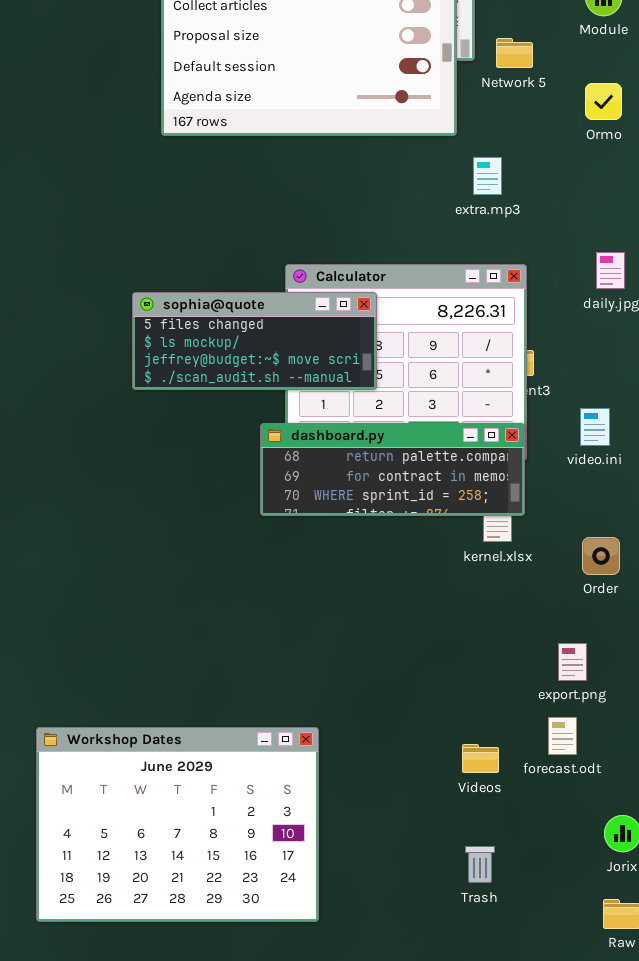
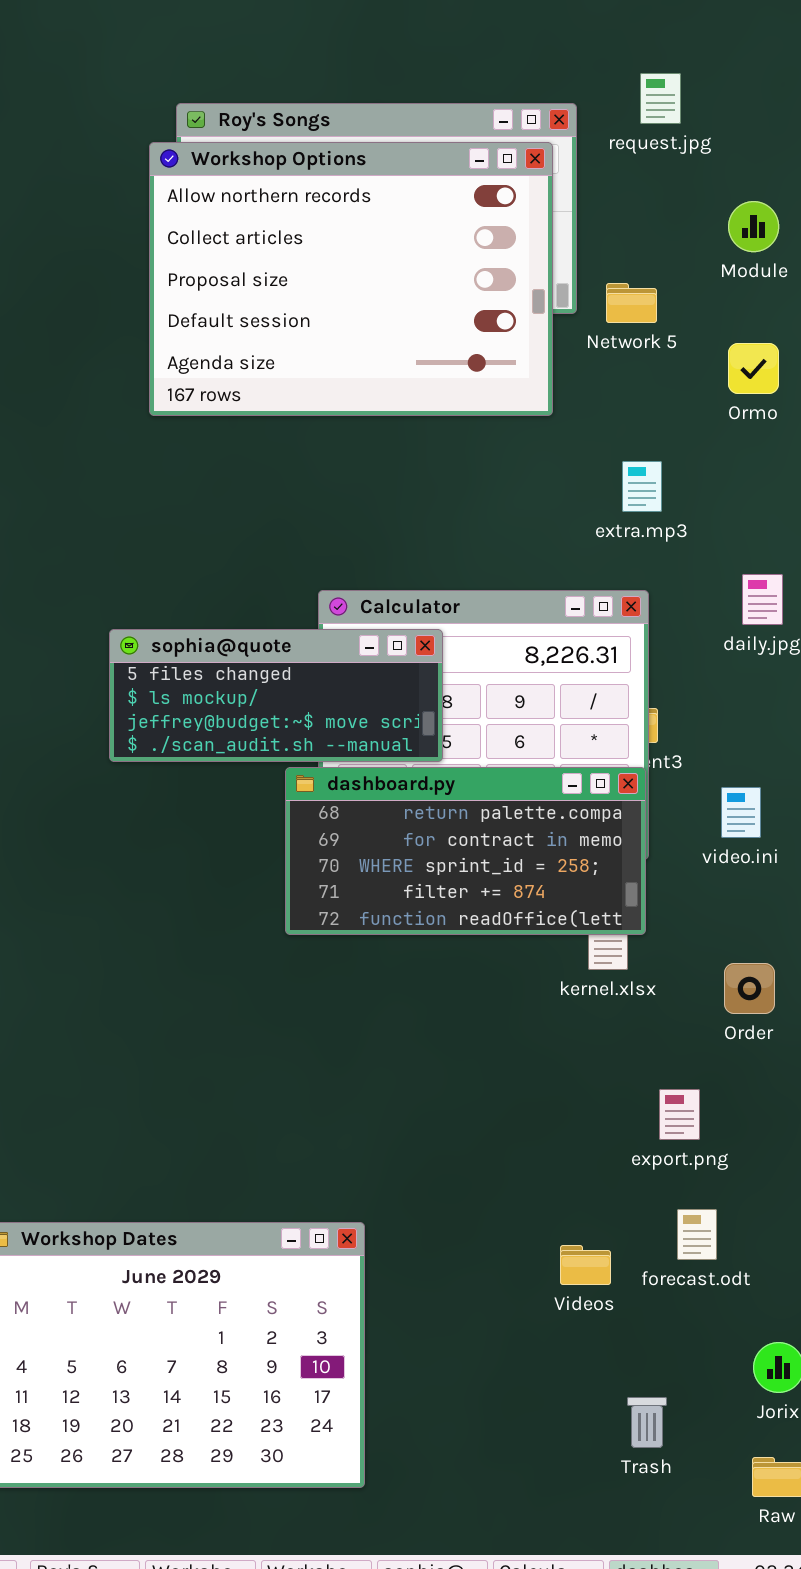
extra.mp3: [473,157,502,195] -> [622,461,662,512], moved
dashboard.py: [260,423,525,516] -> [285,767,646,935], resized
export.png: [558,643,587,681] -> [659,1089,700,1140], moved
Trash: [465,846,495,883] -> [627,1397,667,1448], moved

